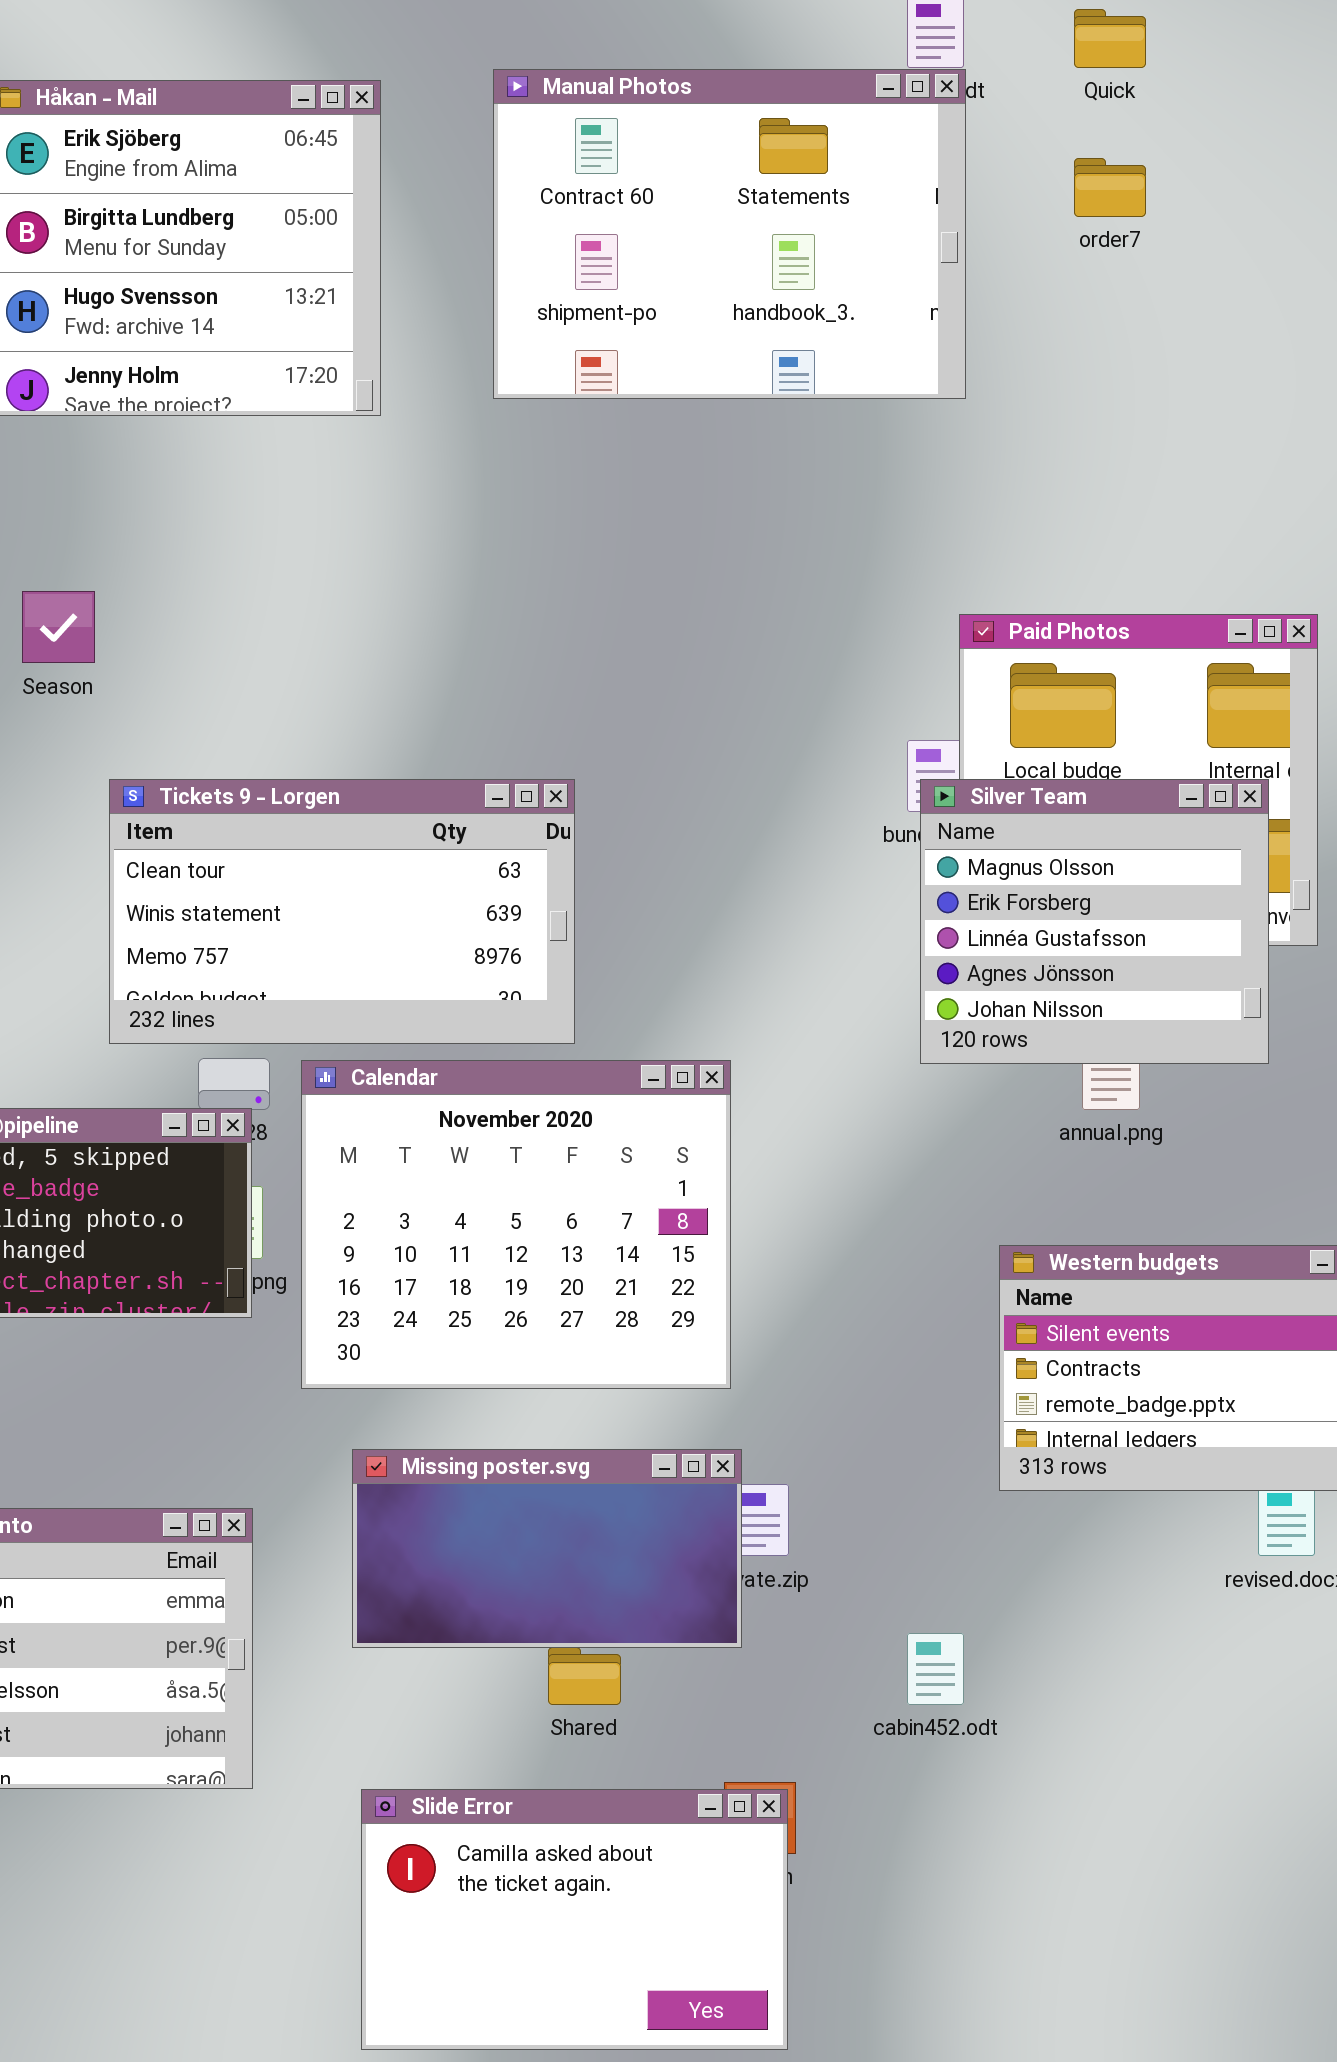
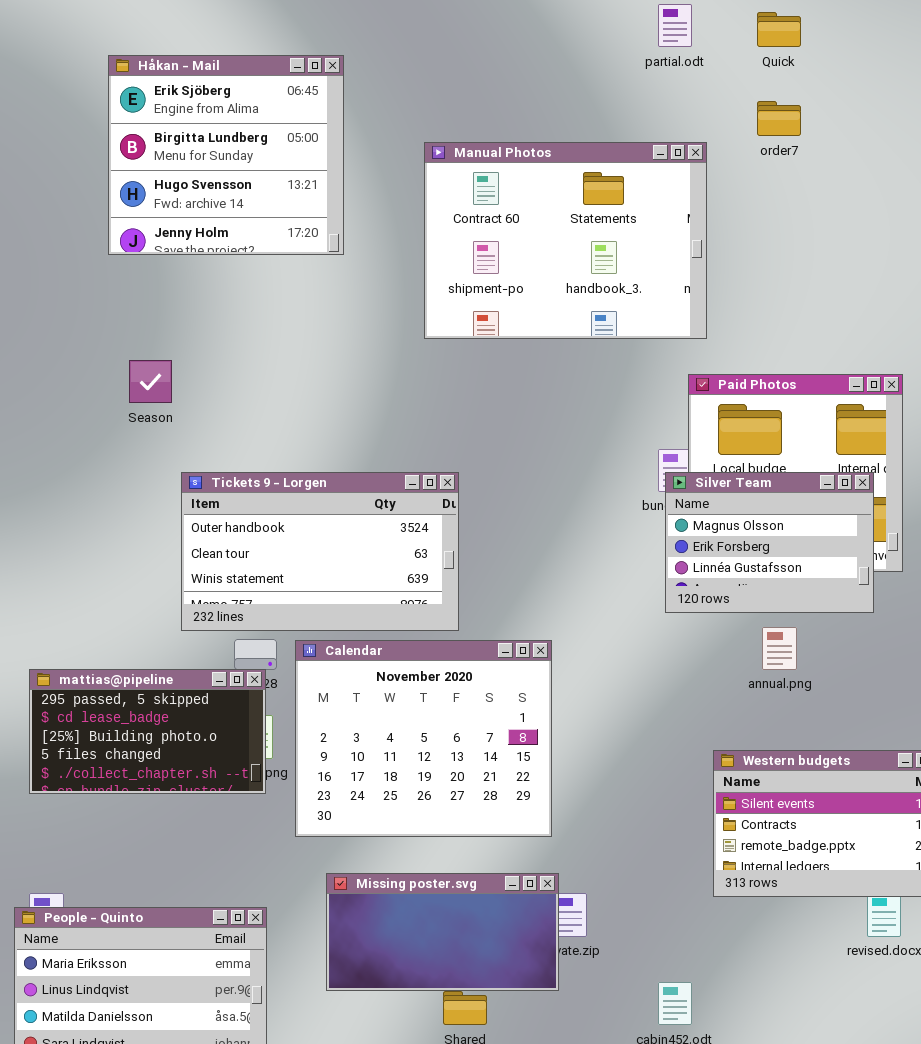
Manual Photos: [493,69,966,399] -> [424,142,707,339], moved
Tickets 9 - Lorgen: [109,779,575,1044] -> [181,472,459,631], scrolled up 1 row
Silver Team: [920,779,1269,1064] -> [665,472,874,613], resized

